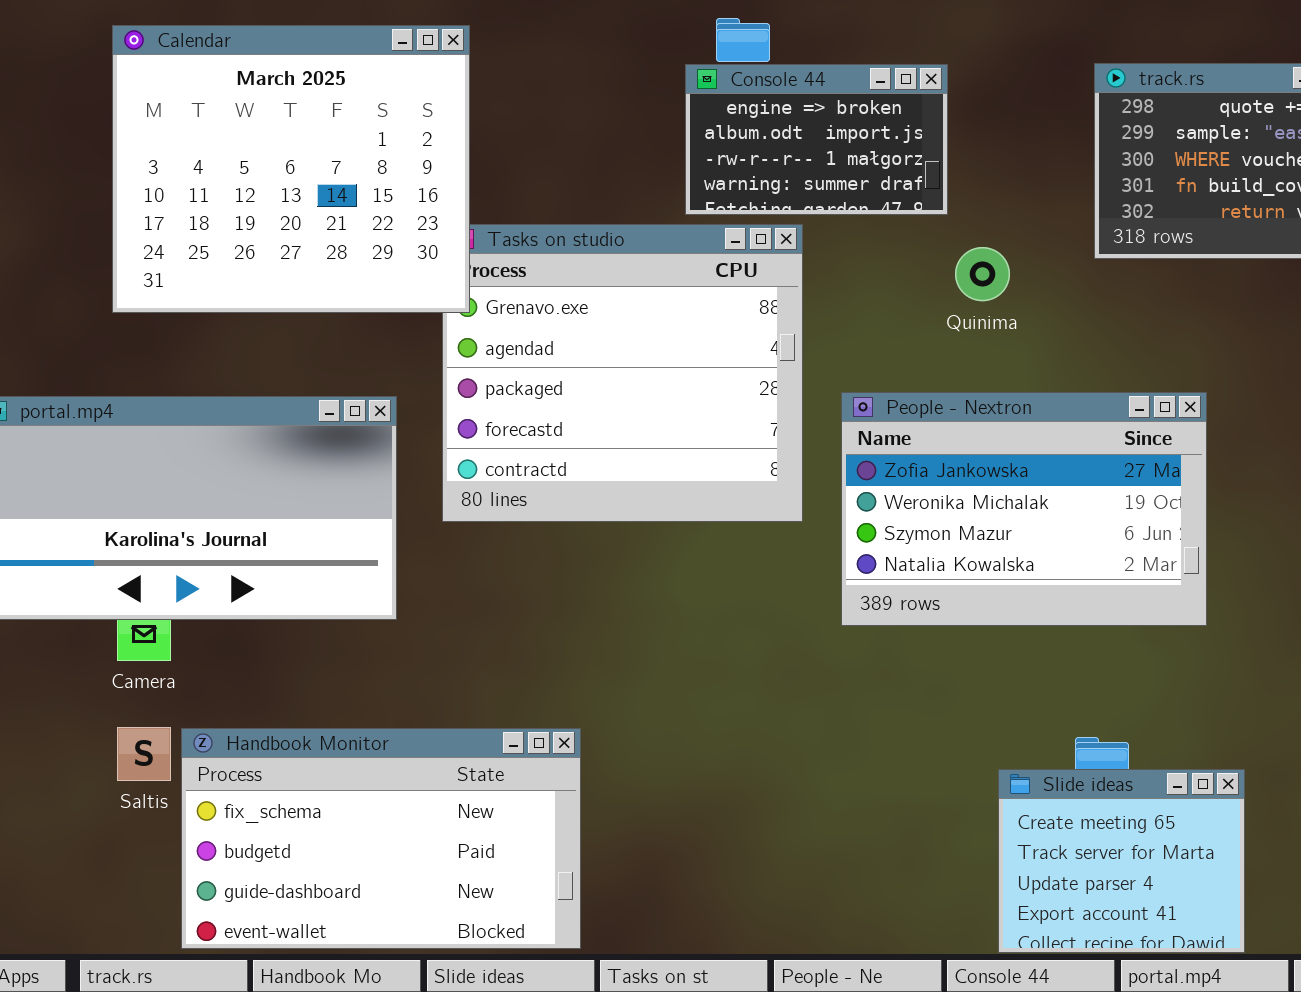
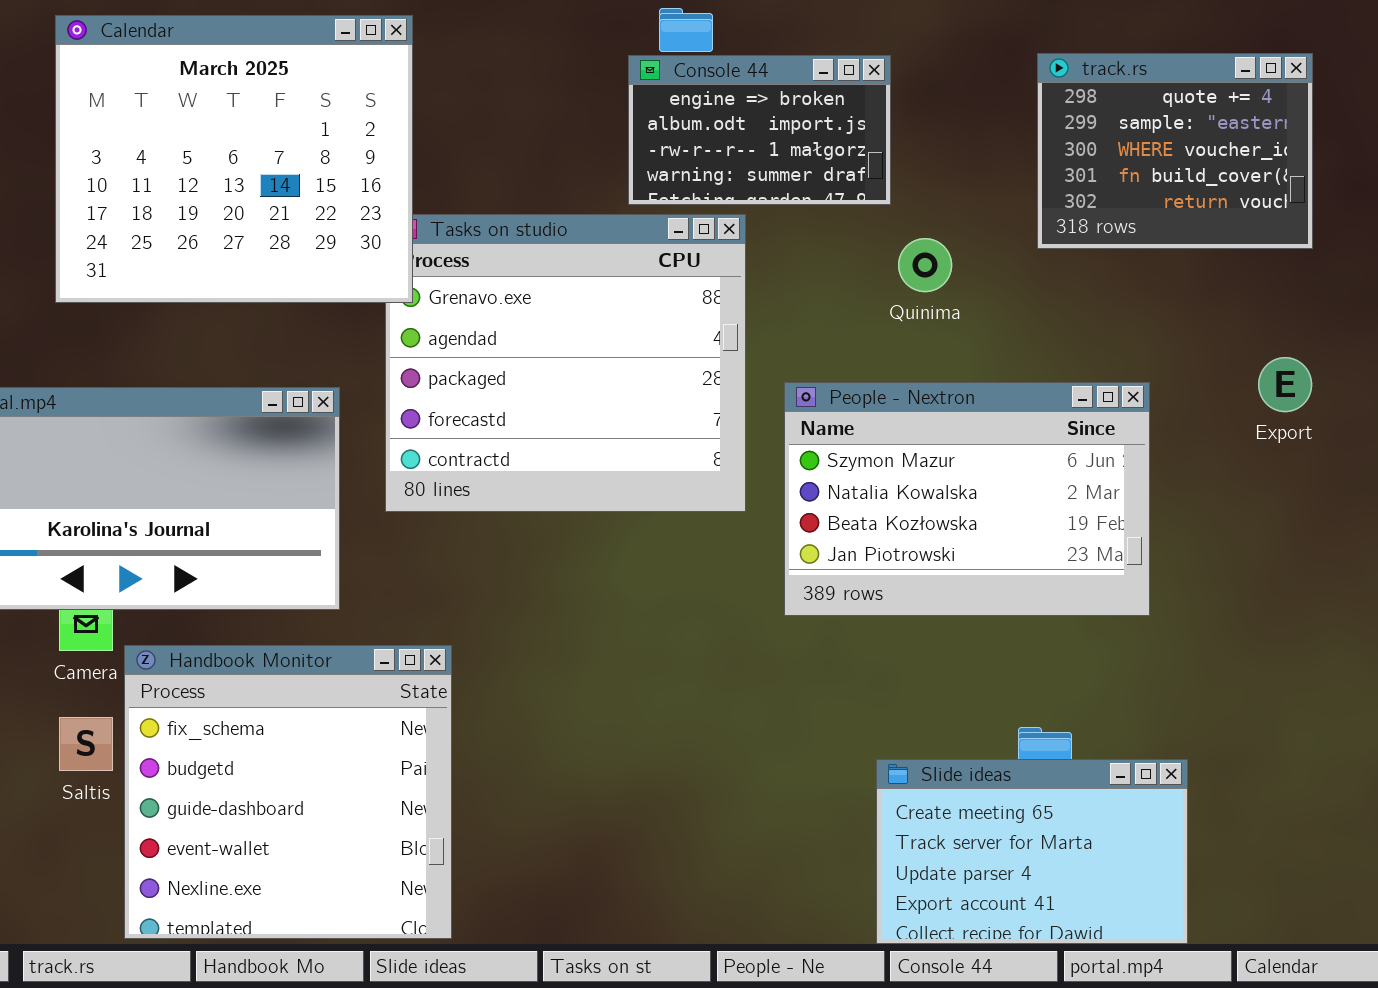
People - Nextron: [841,392,1207,626] -> [784,382,1150,616], scrolled down 2 rows
Handbook Monitor: [181,728,581,949] -> [124,645,452,939], resized
Slide ideas: [998,769,1245,953] -> [876,759,1188,944], resized

